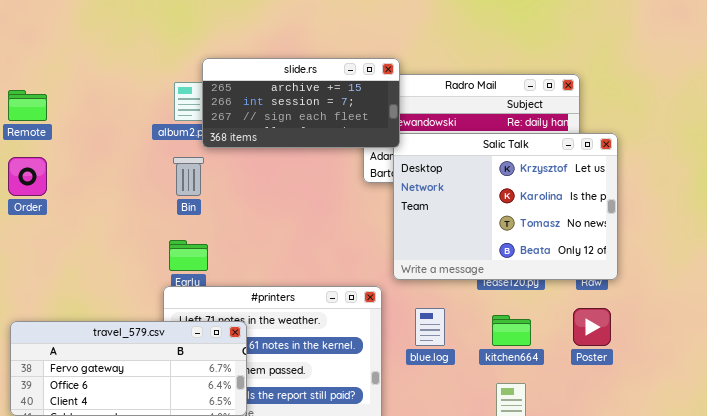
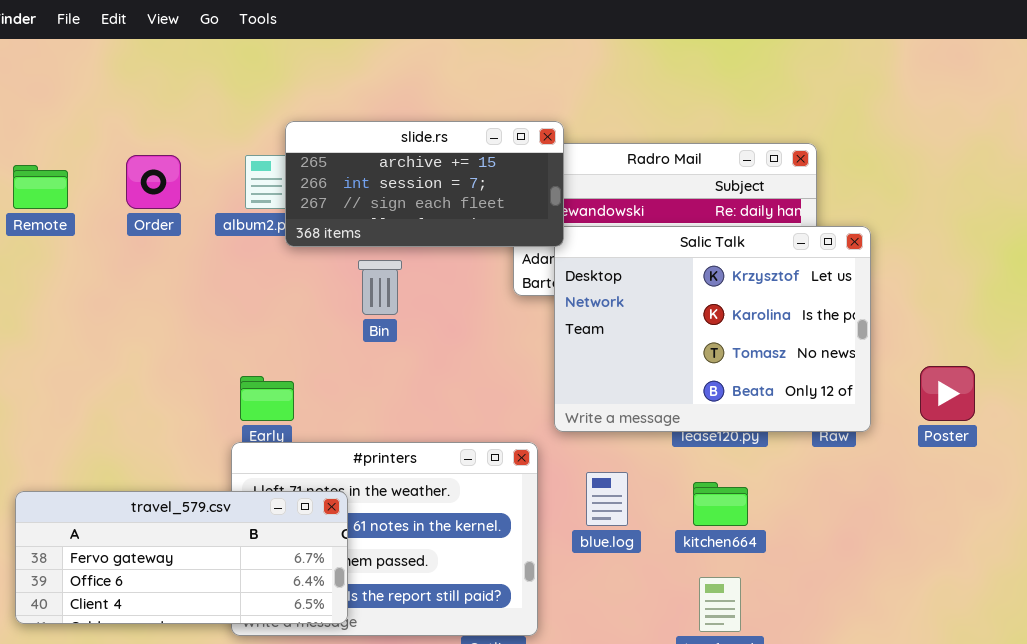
Order: [8,157,47,196] -> [126,155,181,209], moved
Bin: [173,157,204,196] -> [358,260,402,315], moved
Poster: [573,308,611,346] -> [920,366,975,421], moved

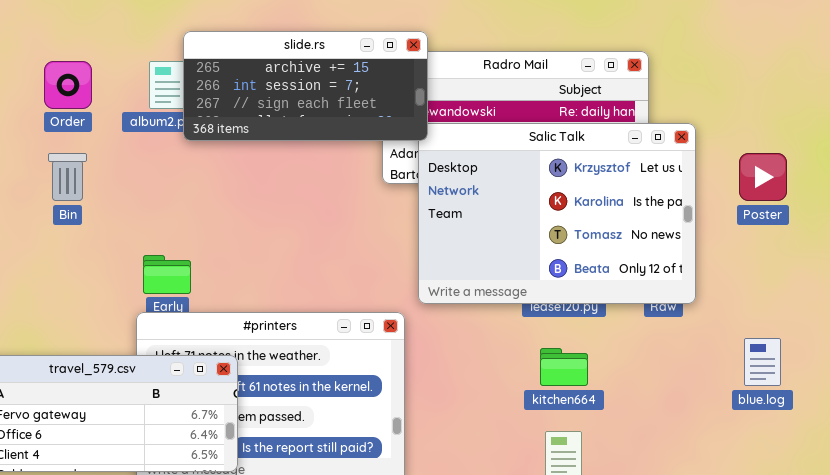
Bin: [358,260,402,315] -> [48,153,87,201], moved
Poster: [920,366,975,421] -> [739,153,787,201], moved
blue.log: [586,472,628,526] -> [744,338,781,386], moved

